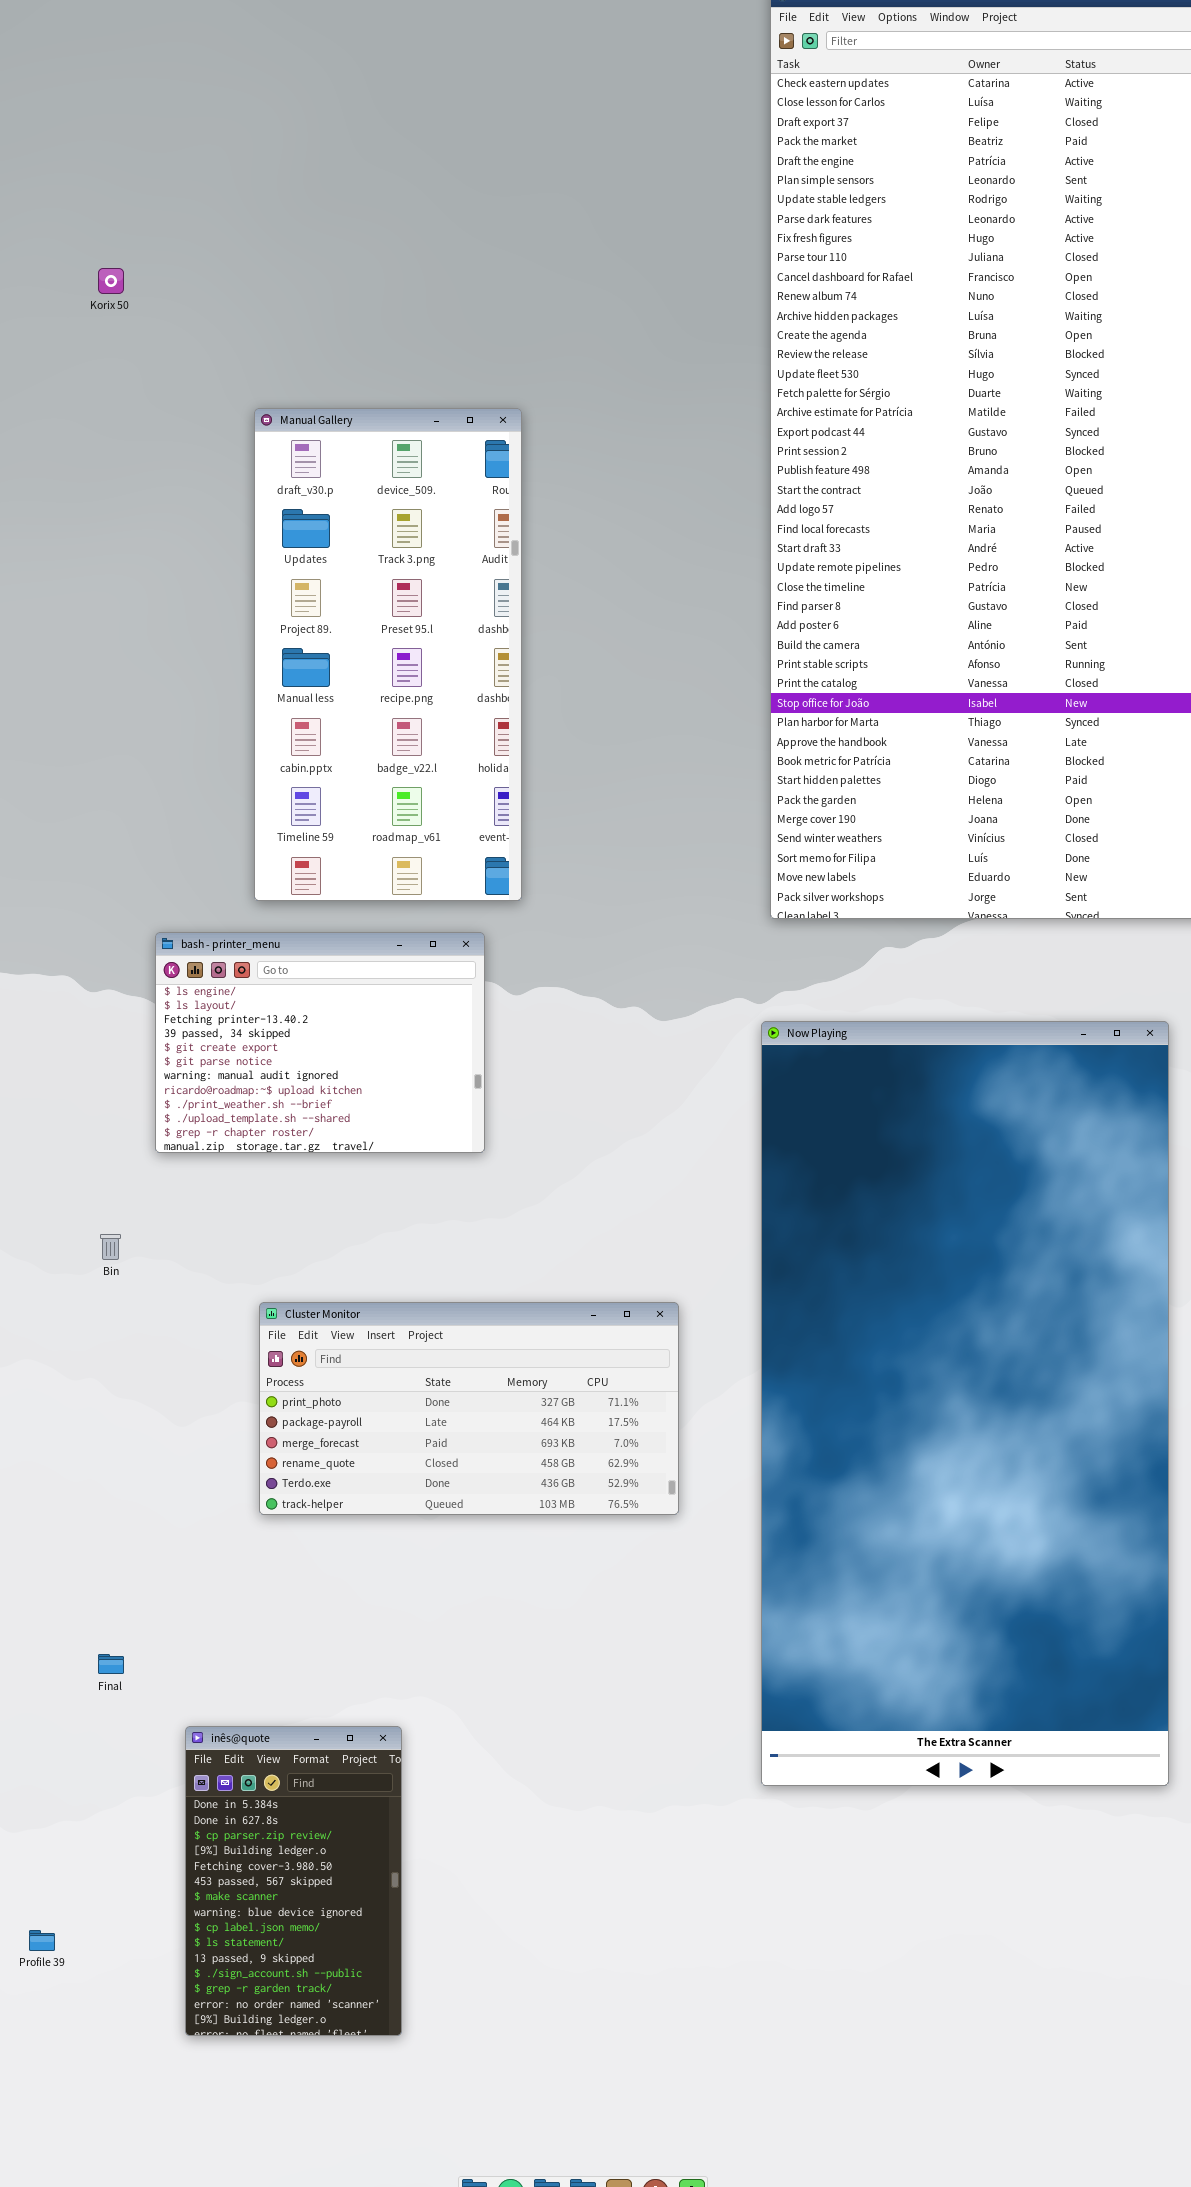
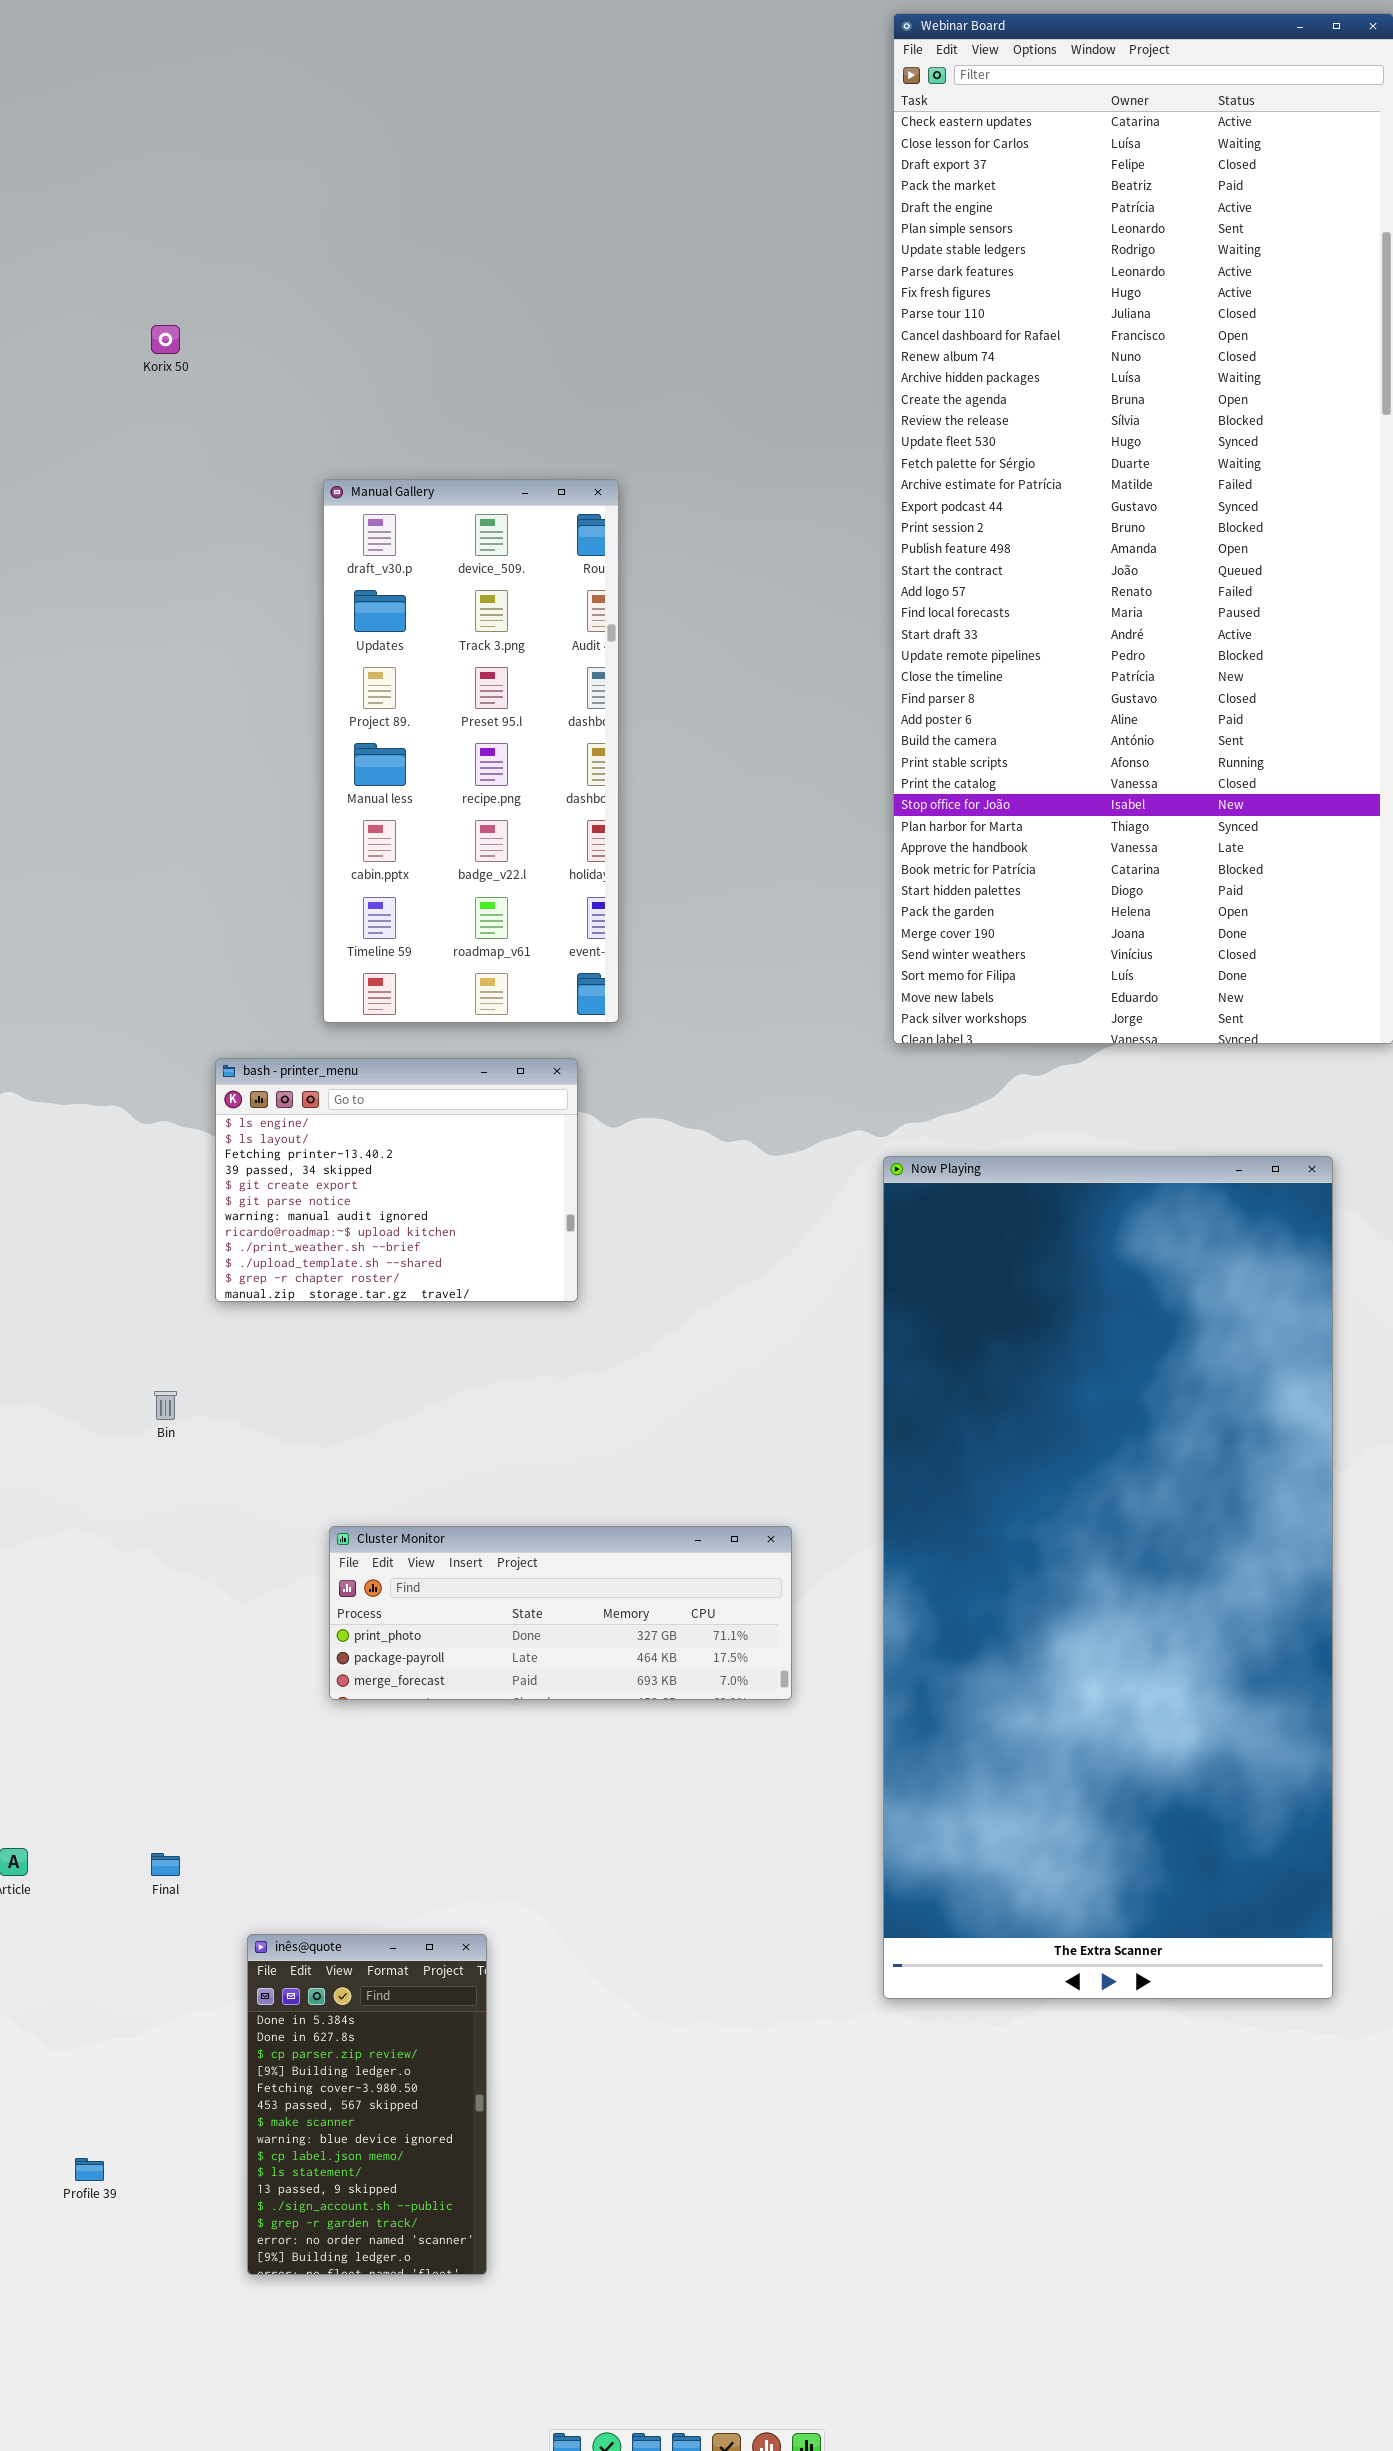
Cluster Monitor: [259,1302,679,1515] -> [329,1526,792,1700], resized

